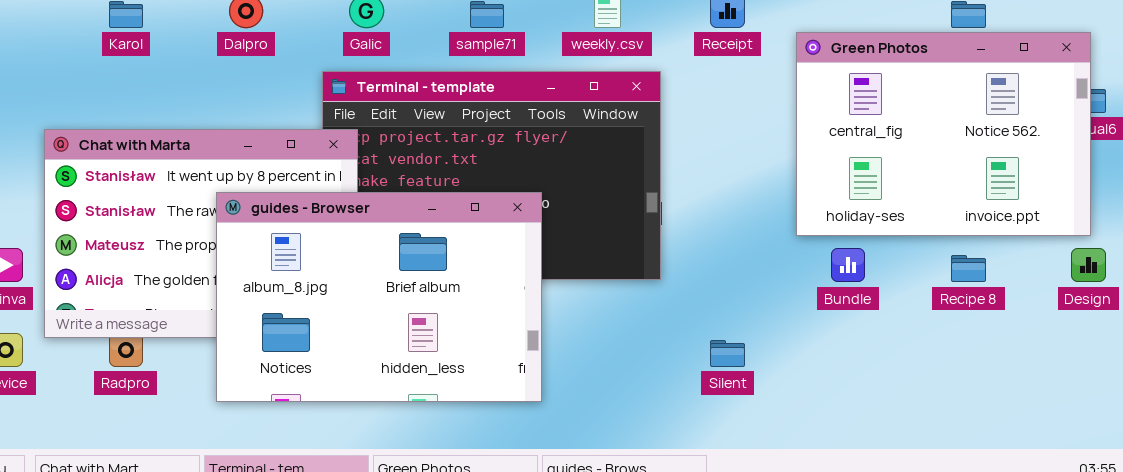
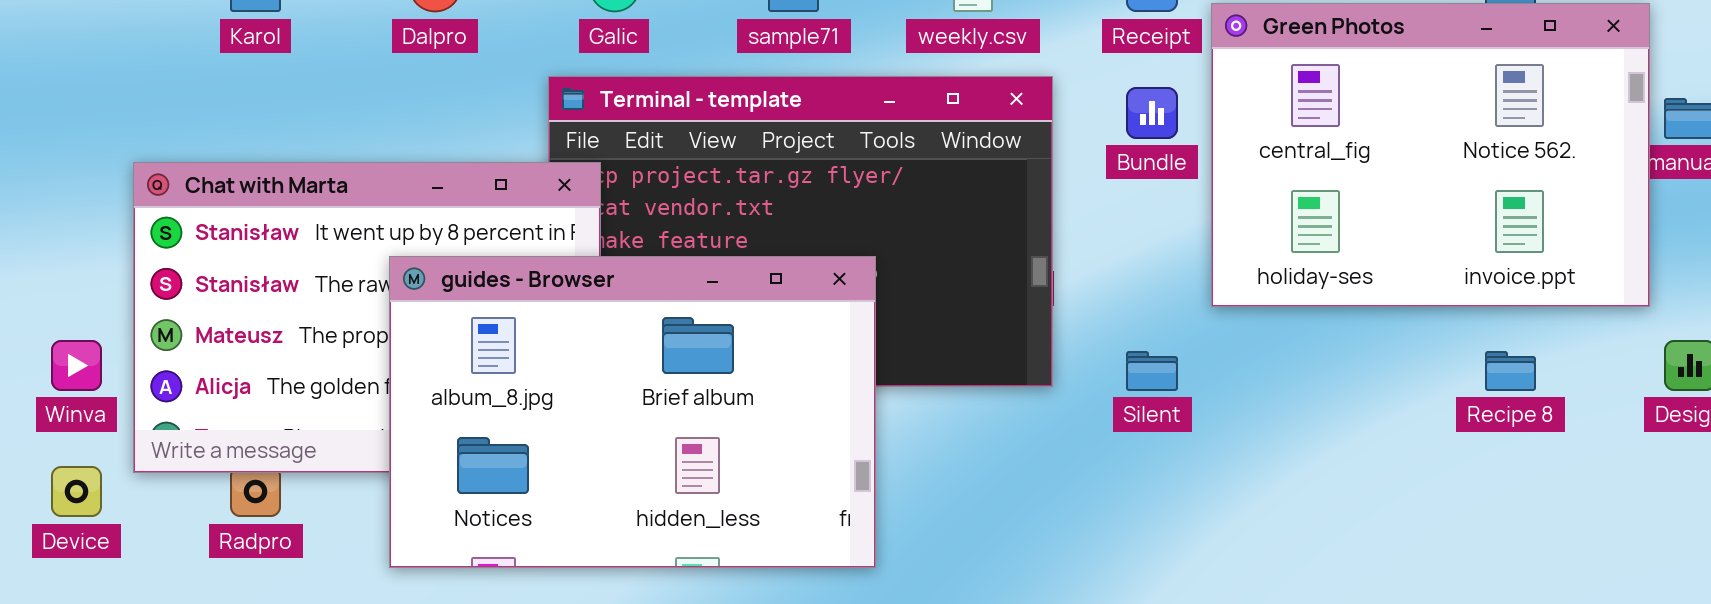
Green Photos: [796,32,1091,236] -> [1211,3,1650,307], moved
Bundle: [831,248,865,282] -> [1126,87,1178,139], moved
Silent: [710,340,745,367] -> [1126,351,1178,391], moved

